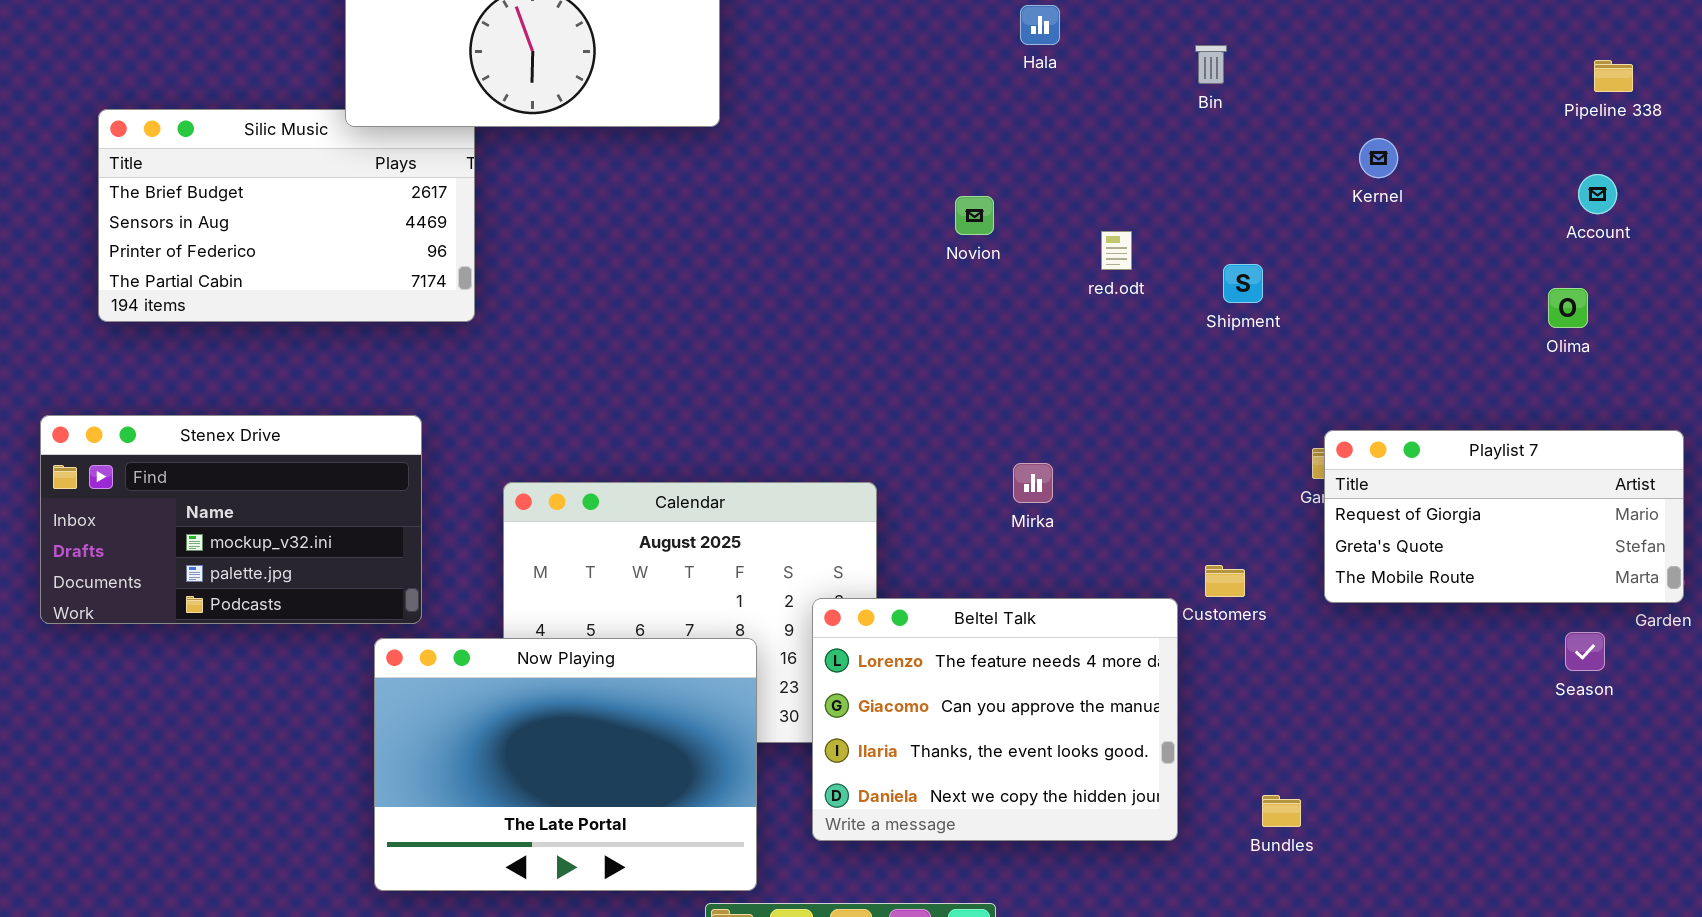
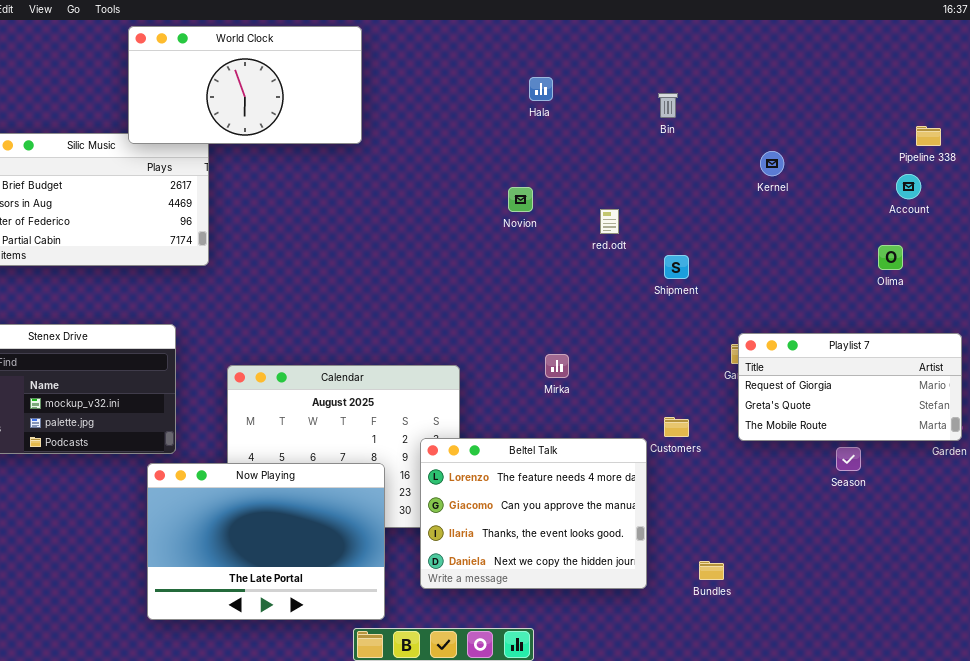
Hala: [1020,5,1060,45] -> [529,77,553,101], moved
Pipeline 338: [1594,60,1633,92] -> [916,126,941,146], moved
Shipment: [1223,264,1263,303] -> [664,255,689,279], moved
Season: [1565,632,1605,671] -> [836,447,861,471], moved

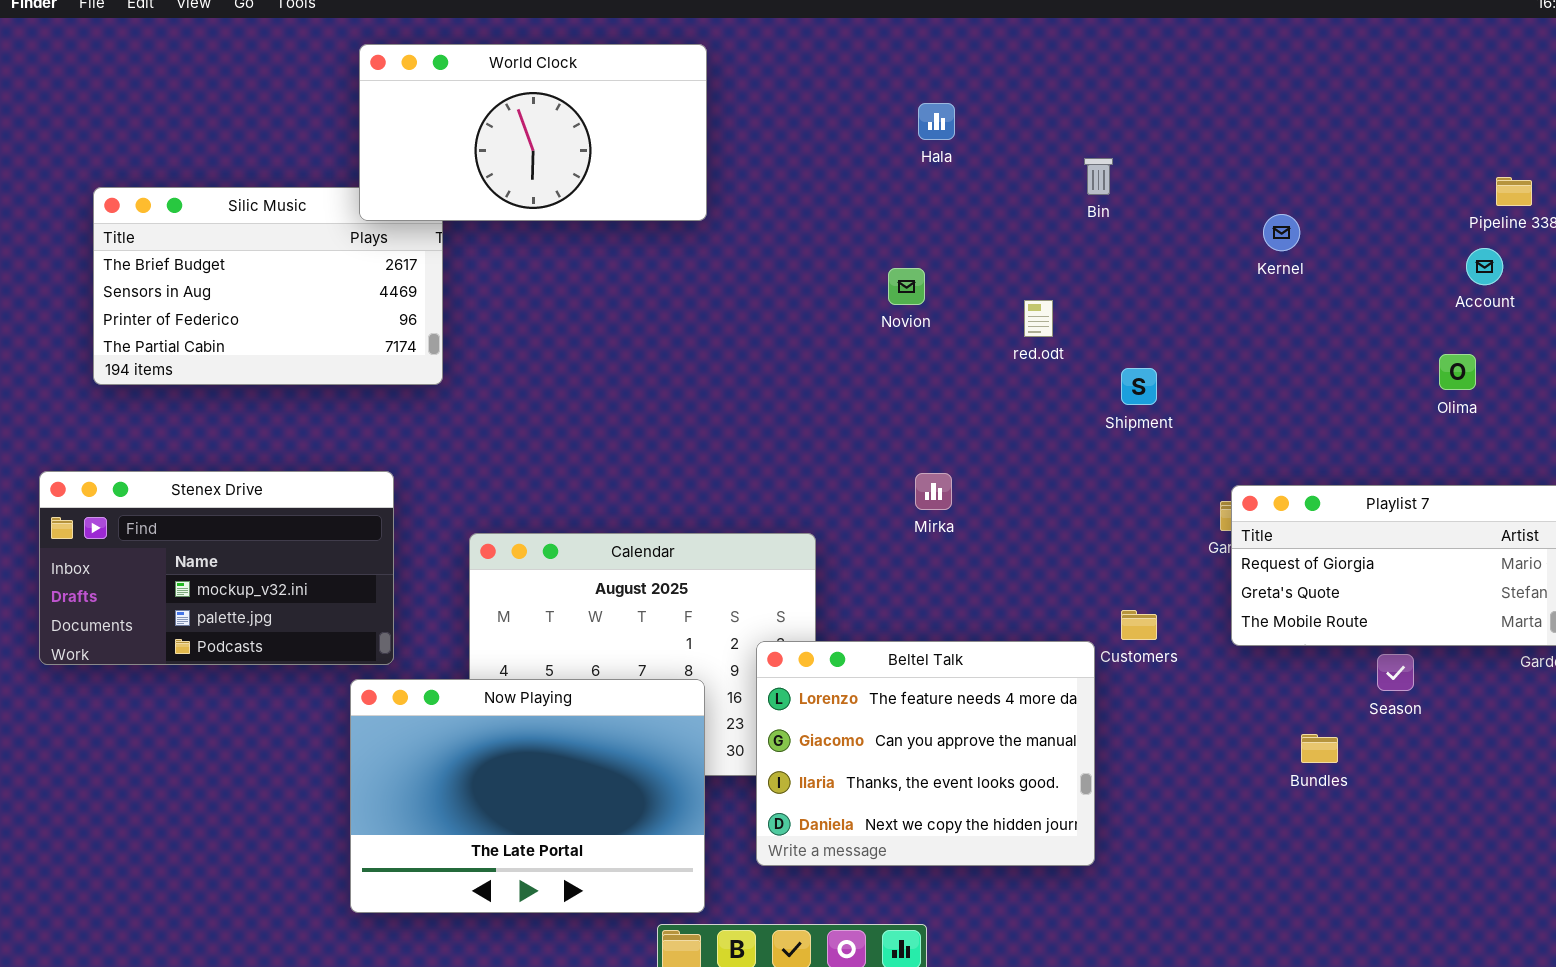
World Clock: [128,26,362,144] -> [359,44,707,221], moved
Bin: [658,93,678,118] -> [1084,158,1113,195], moved
Mirka: [545,354,569,378] -> [915,473,952,510], moved
Bundles: [699,561,724,580] -> [1301,734,1338,763], moved

